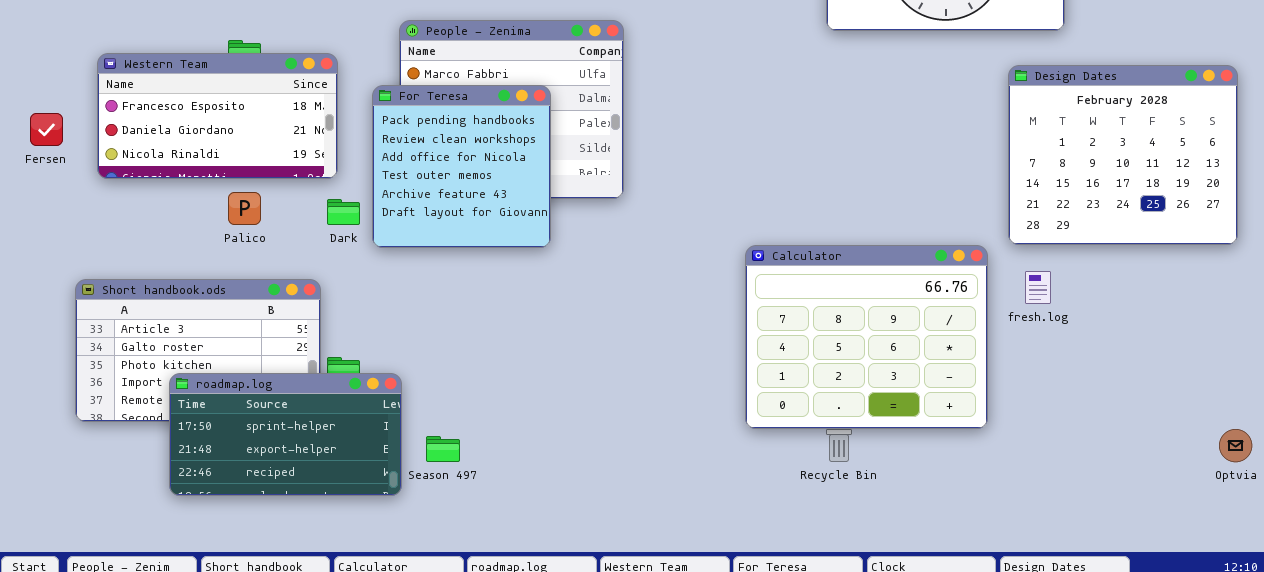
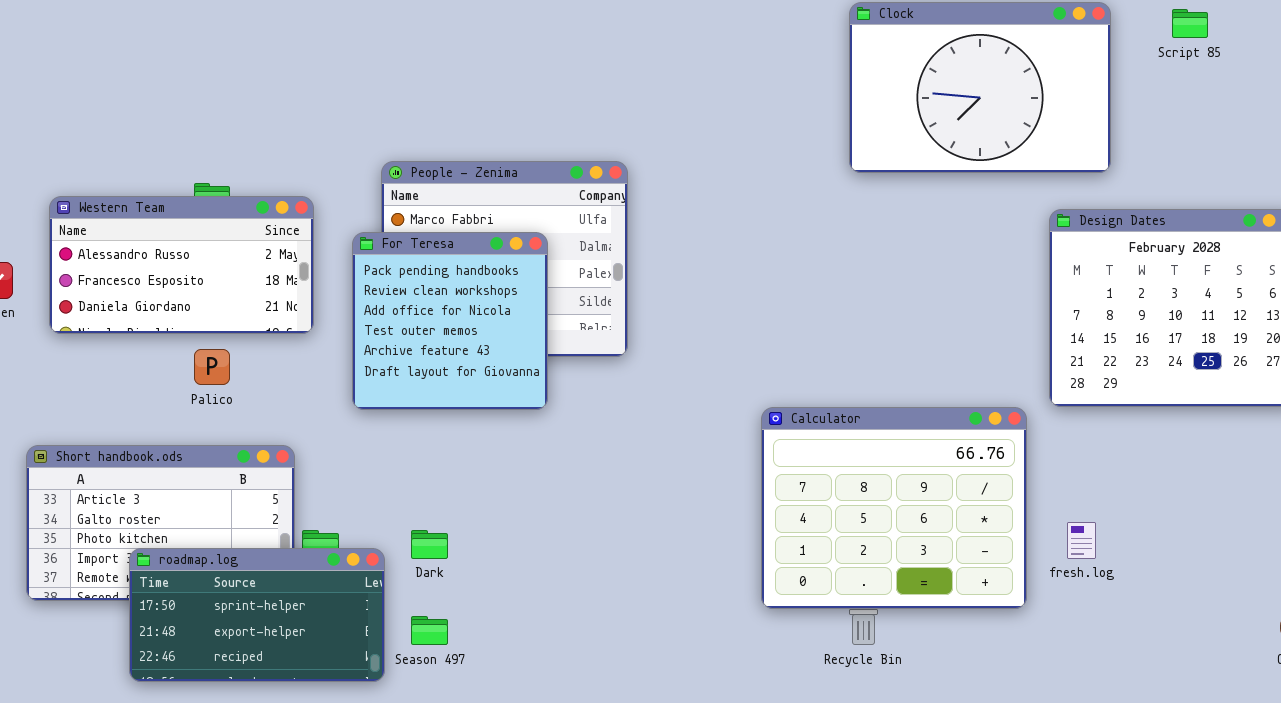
Western Team: [97,53,338,179] -> [49,196,314,334], scrolled up 1 row
Dark: [327,199,360,225] -> [411,530,448,559], moved
fresh.log: [1025,271,1051,304] -> [1067,522,1096,559], moved

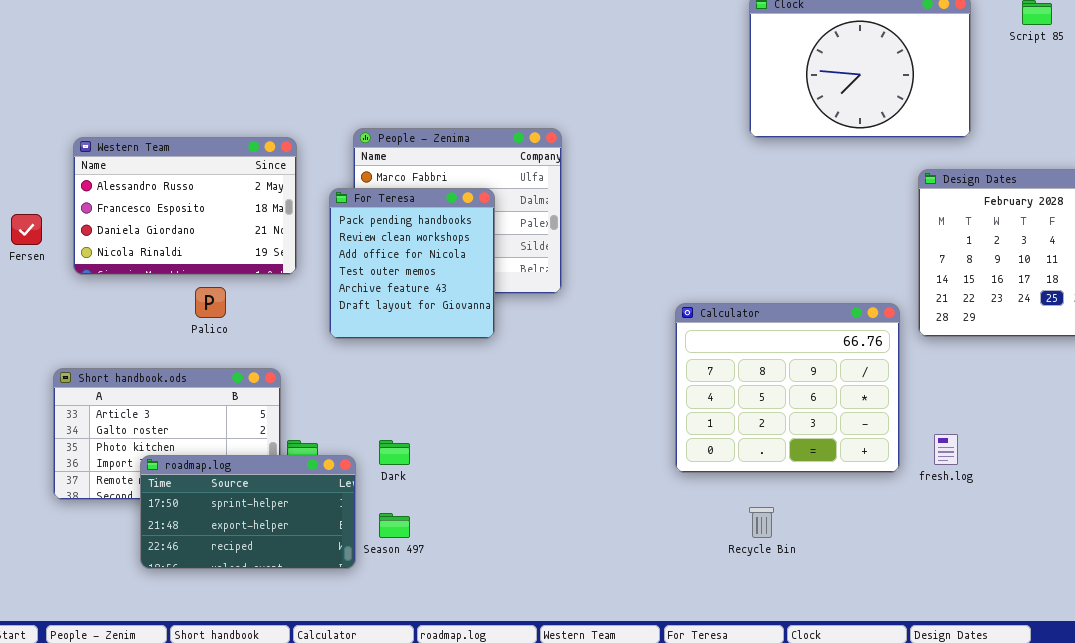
Western Team: [49,196,314,334] -> [73,137,297,275], resized
Calculator: [761,407,1027,609] -> [675,303,900,473], moved

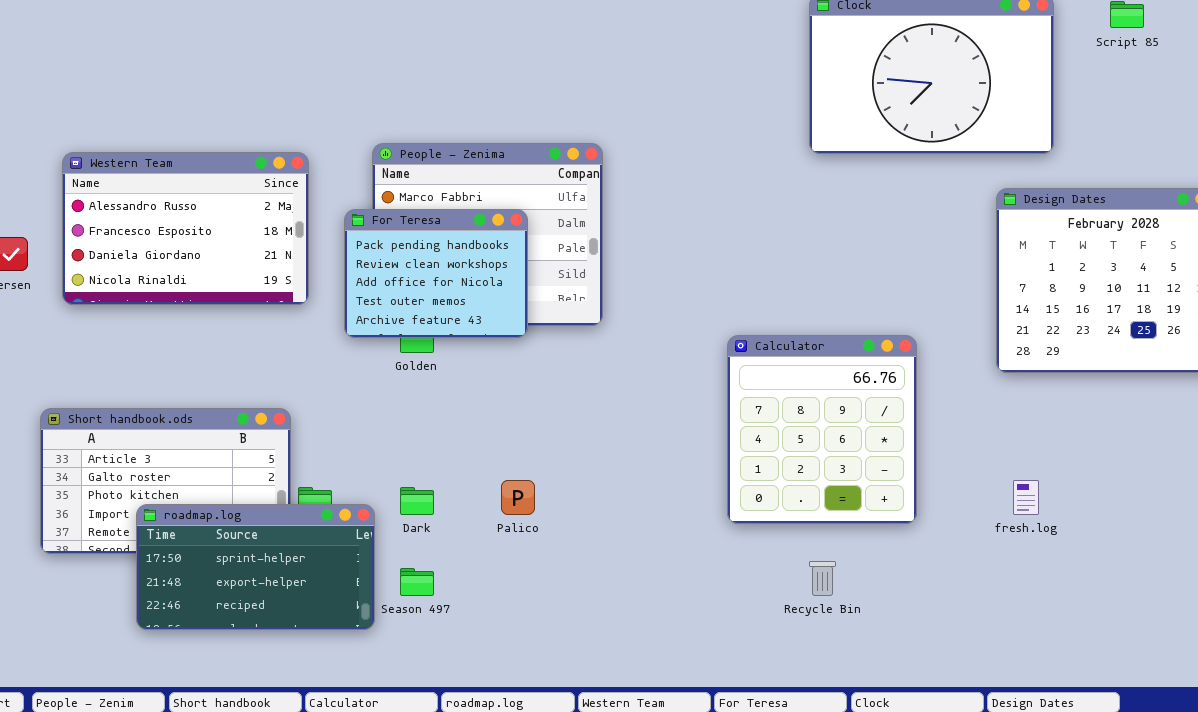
For Teresa: [329,188,495,339] -> [344,209,528,338], resized
Palico: [195,287,226,318] -> [501,480,535,515], moved
Calculator: [675,303,900,473] -> [727,335,917,524], resized

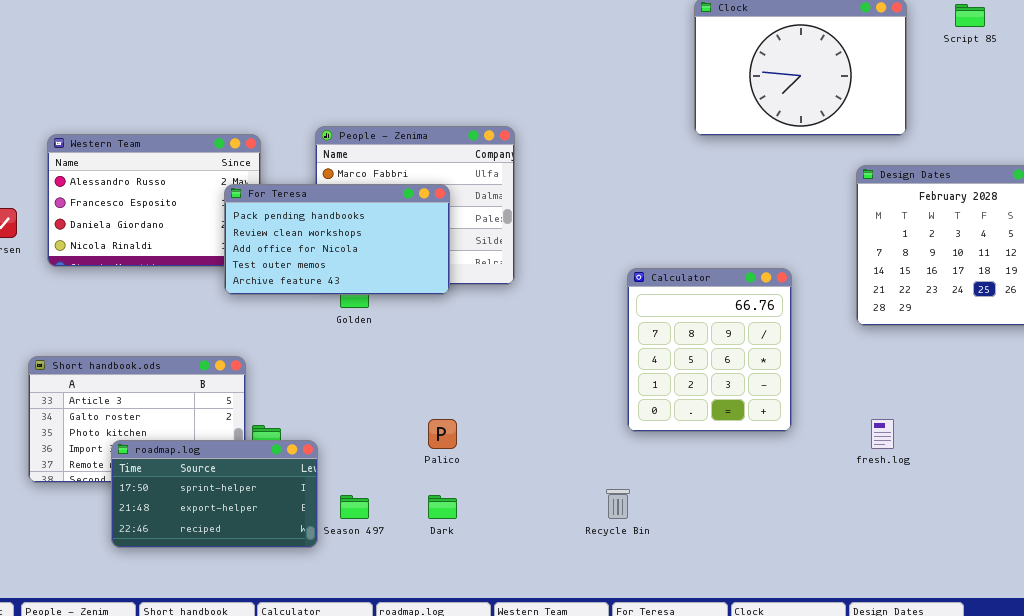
For Teresa: [344,209,528,338] -> [224,184,450,295], resized
Calculator: [727,335,917,524] -> [627,268,792,432], moved
Dark: [400,487,434,515] -> [428,495,457,519], moved
Recycle Bin: [809,561,836,596] -> [606,489,630,519], moved

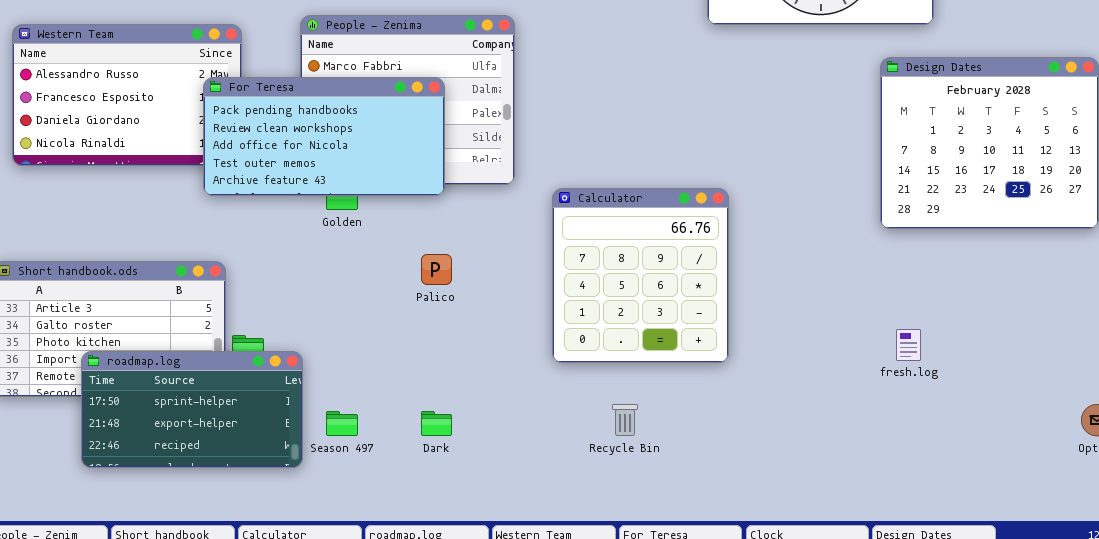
Calculator: [627,268,792,432] -> [552,188,729,363], moved
Palico: [428,419,457,449] -> [421,254,452,285], moved

